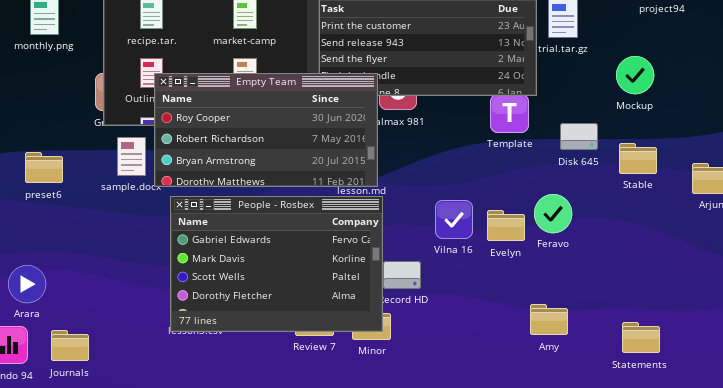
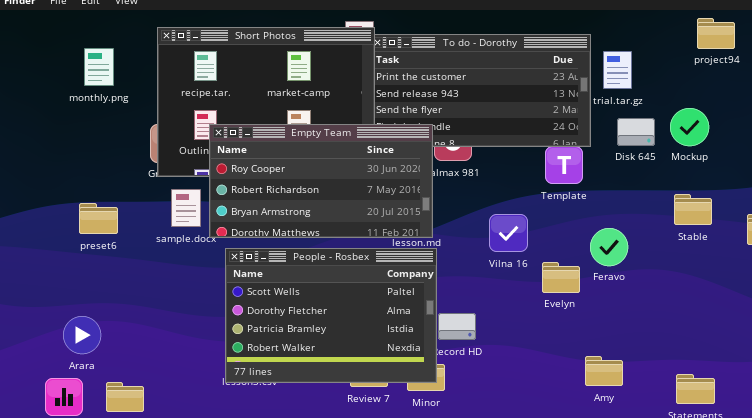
Disk 645: [560,123,598,150] -> [617,118,655,146], moved
Feravo: [534,194,572,233] -> [590,228,628,266], moved
People - Rosbex: [170,196,383,332] -> [225,248,437,383], scrolled down 2 rows
Vilna 16: [435,200,473,239] -> [489,214,528,252], moved

